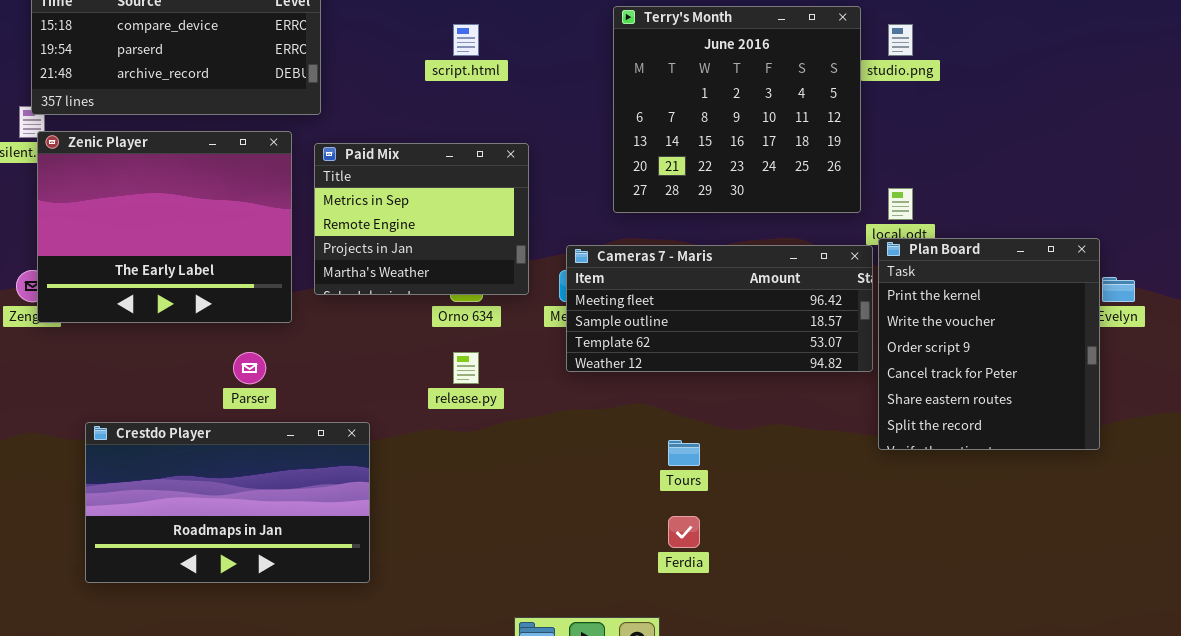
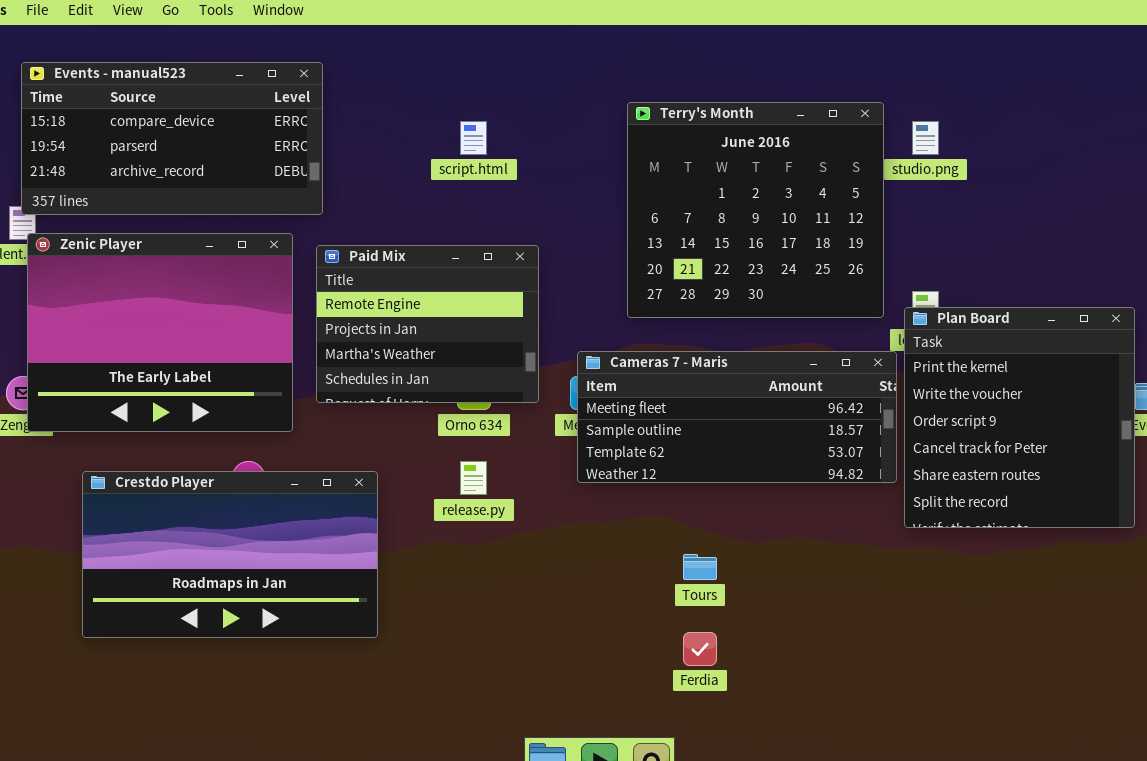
Paid Mix: [314,143,529,295] -> [316,245,539,403], scrolled down 1 row
Plan Board: [878,238,1100,450] -> [904,307,1135,528], moved
Crestdo Player: [85,422,370,583] -> [82,471,378,638], moved

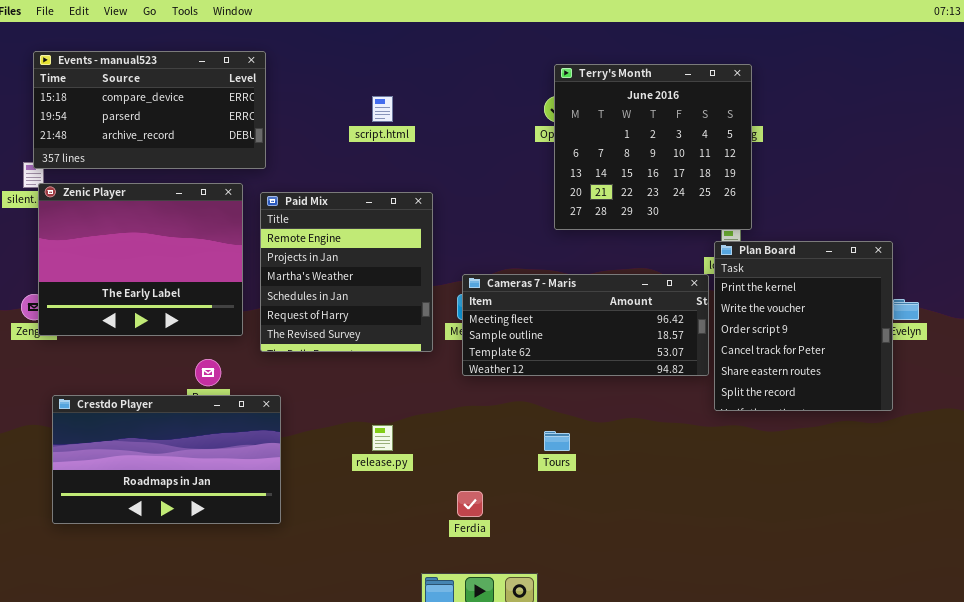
Terry's Month: [627,102,884,318] -> [554,64,752,230], moved
Paid Mix: [316,245,539,403] -> [260,192,433,352], resized
release.py: [460,461,487,495] -> [372,425,393,451], moved
Crestdo Player: [82,471,378,638] -> [52,395,281,524], moved
Ferdia: [683,632,717,666] -> [457,491,483,517], moved

